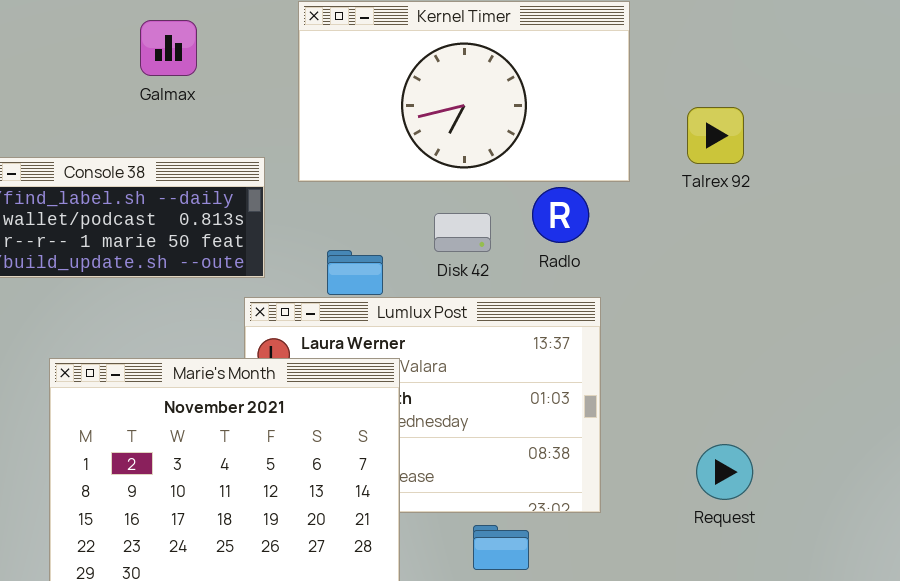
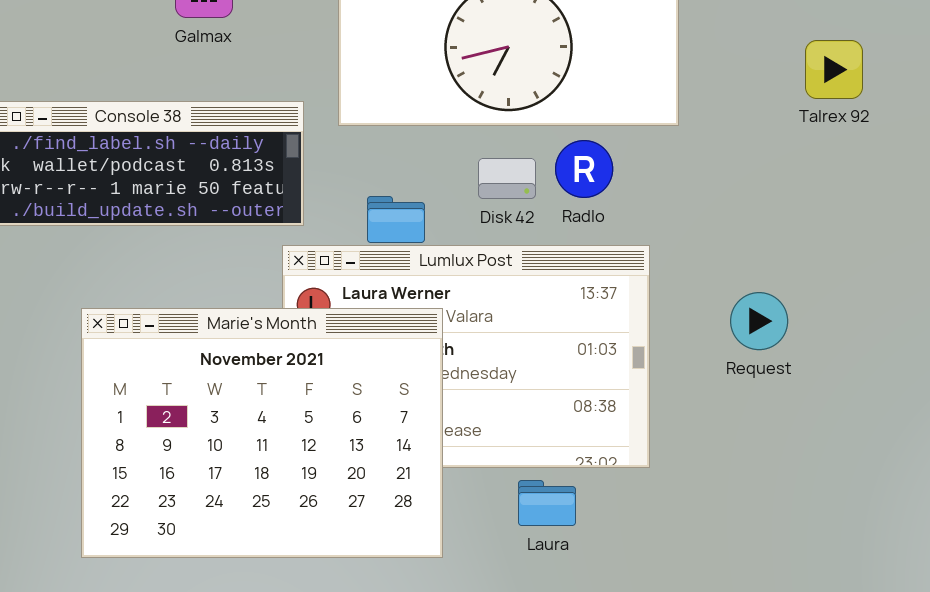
Talrex 92: [687,107,744,164] -> [805,40,863,99], moved
Radlo: [532,187,589,243] -> [555,140,613,198], moved
Request: [696,444,753,500] -> [730,292,788,350], moved

